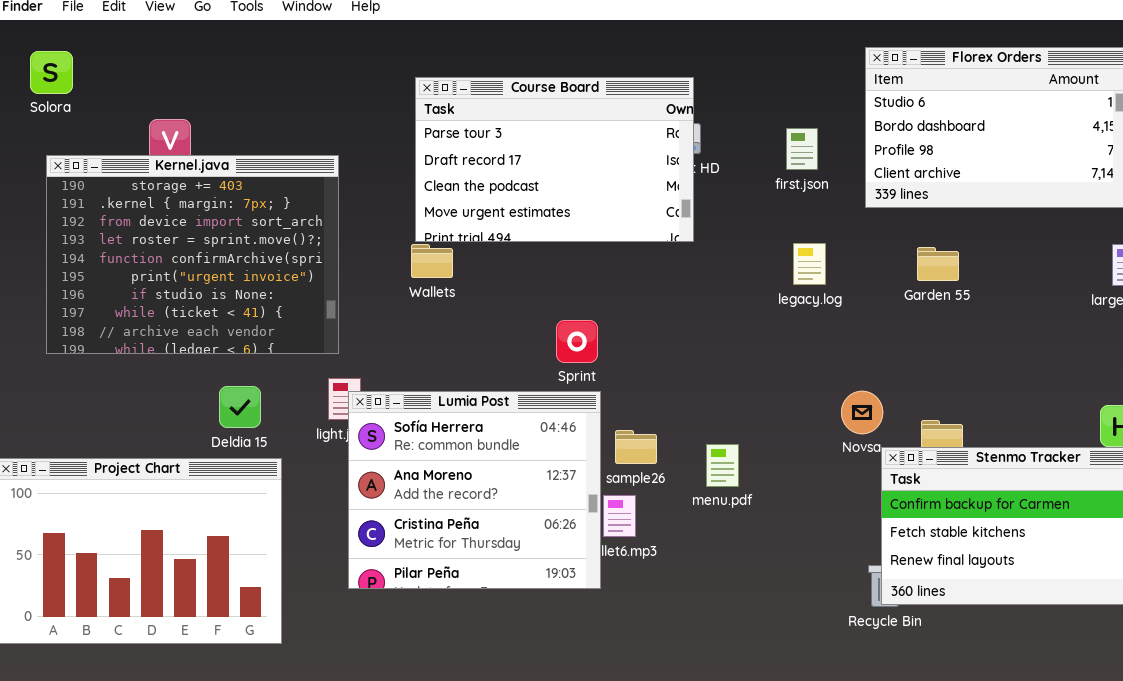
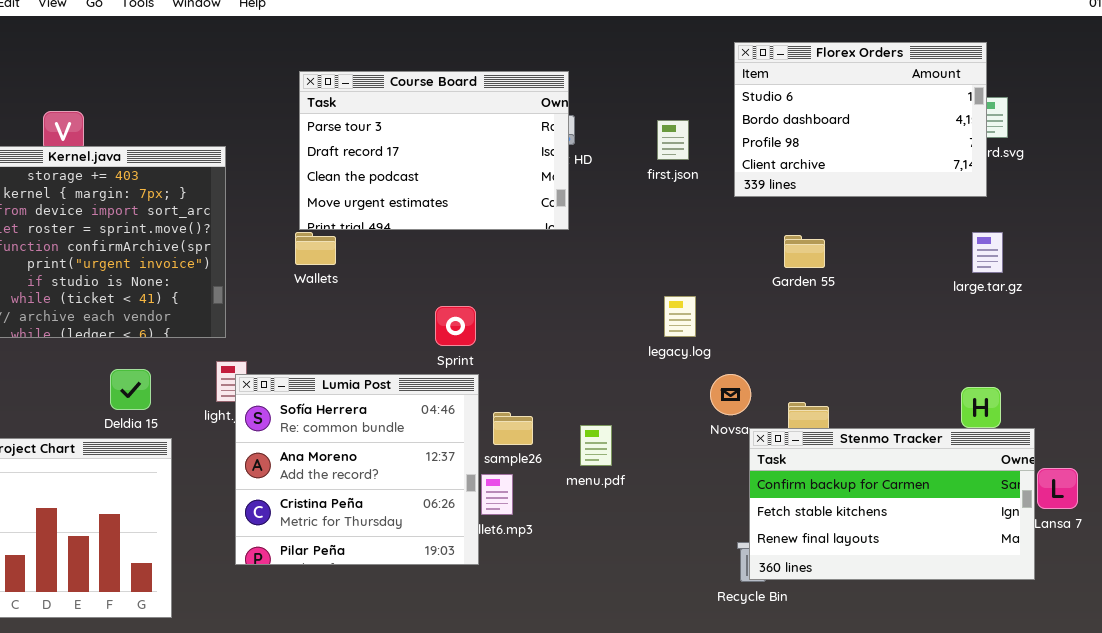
legacy.log: [793,243,826,285] -> [664,296,696,337], moved

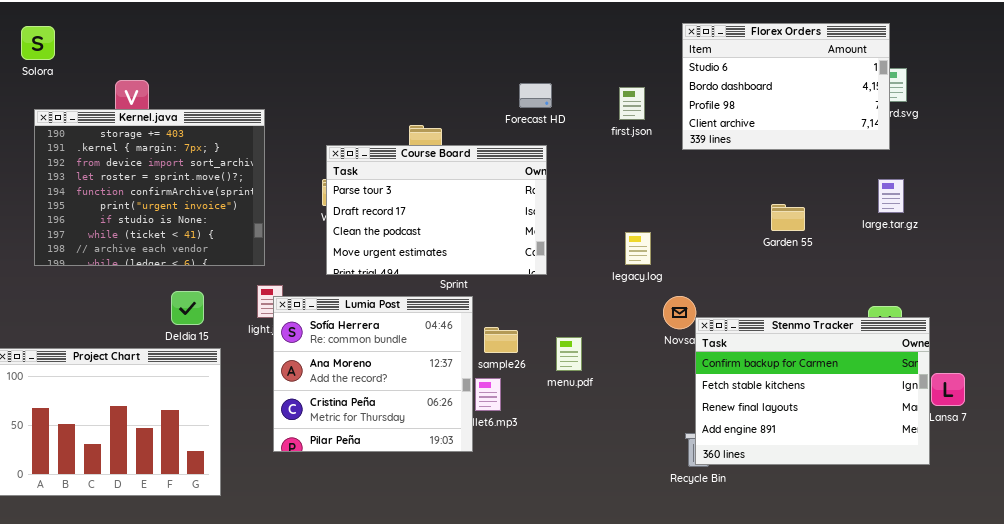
Course Board: [299,71,569,230] -> [326,145,547,275], moved
Garden 55: [784,235,825,268] -> [771,204,805,231], moved
Stenmo Tracker: [749,428,1035,580] -> [695,317,930,465], resized

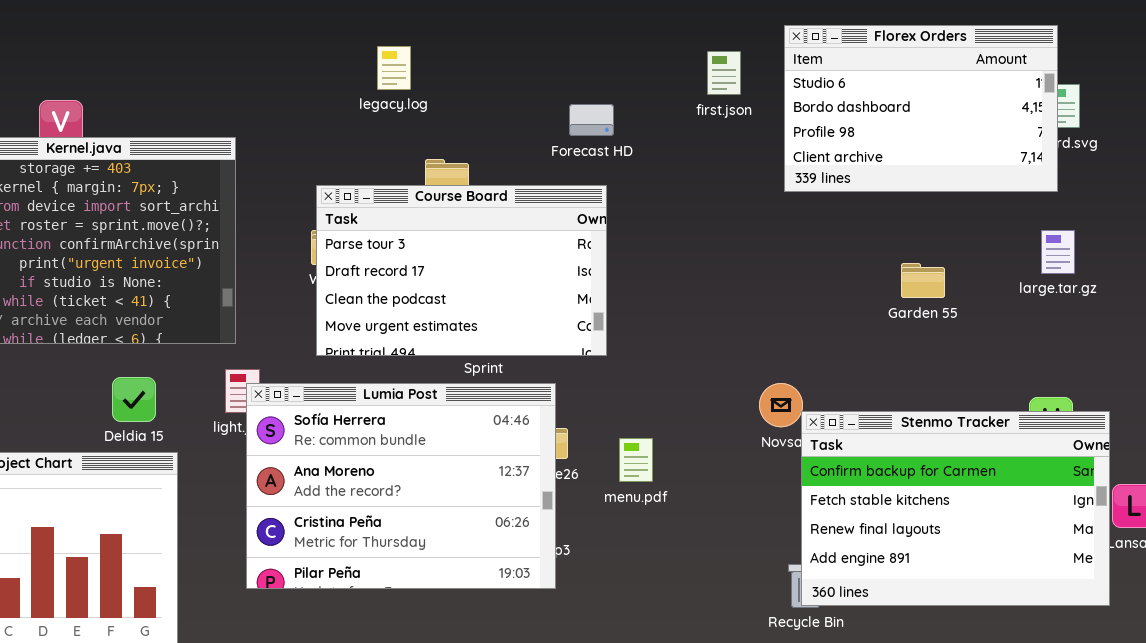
first.json: [619,87,645,120] -> [707,51,741,95], moved
legacy.log: [625,232,651,265] -> [377,46,411,90], moved
Lumia Post: [273,296,473,452] -> [246,383,556,589], resized

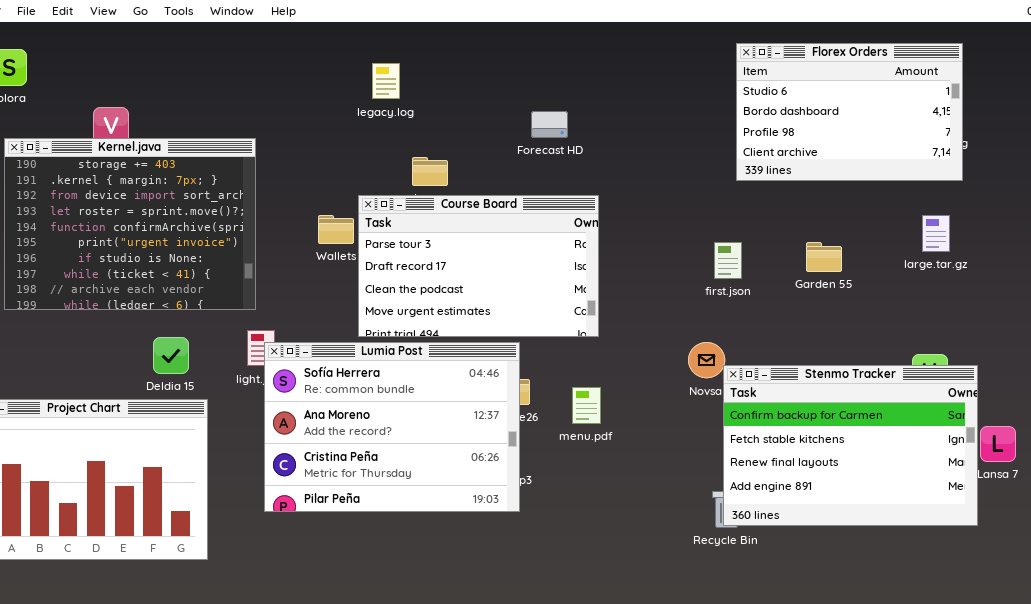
Florex Orders: [784,25,1058,192] -> [736,43,963,181], moved
first.json: [707,51,741,95] -> [714,242,742,279], moved
Course Board: [316,185,607,356] -> [358,195,599,337], moved

